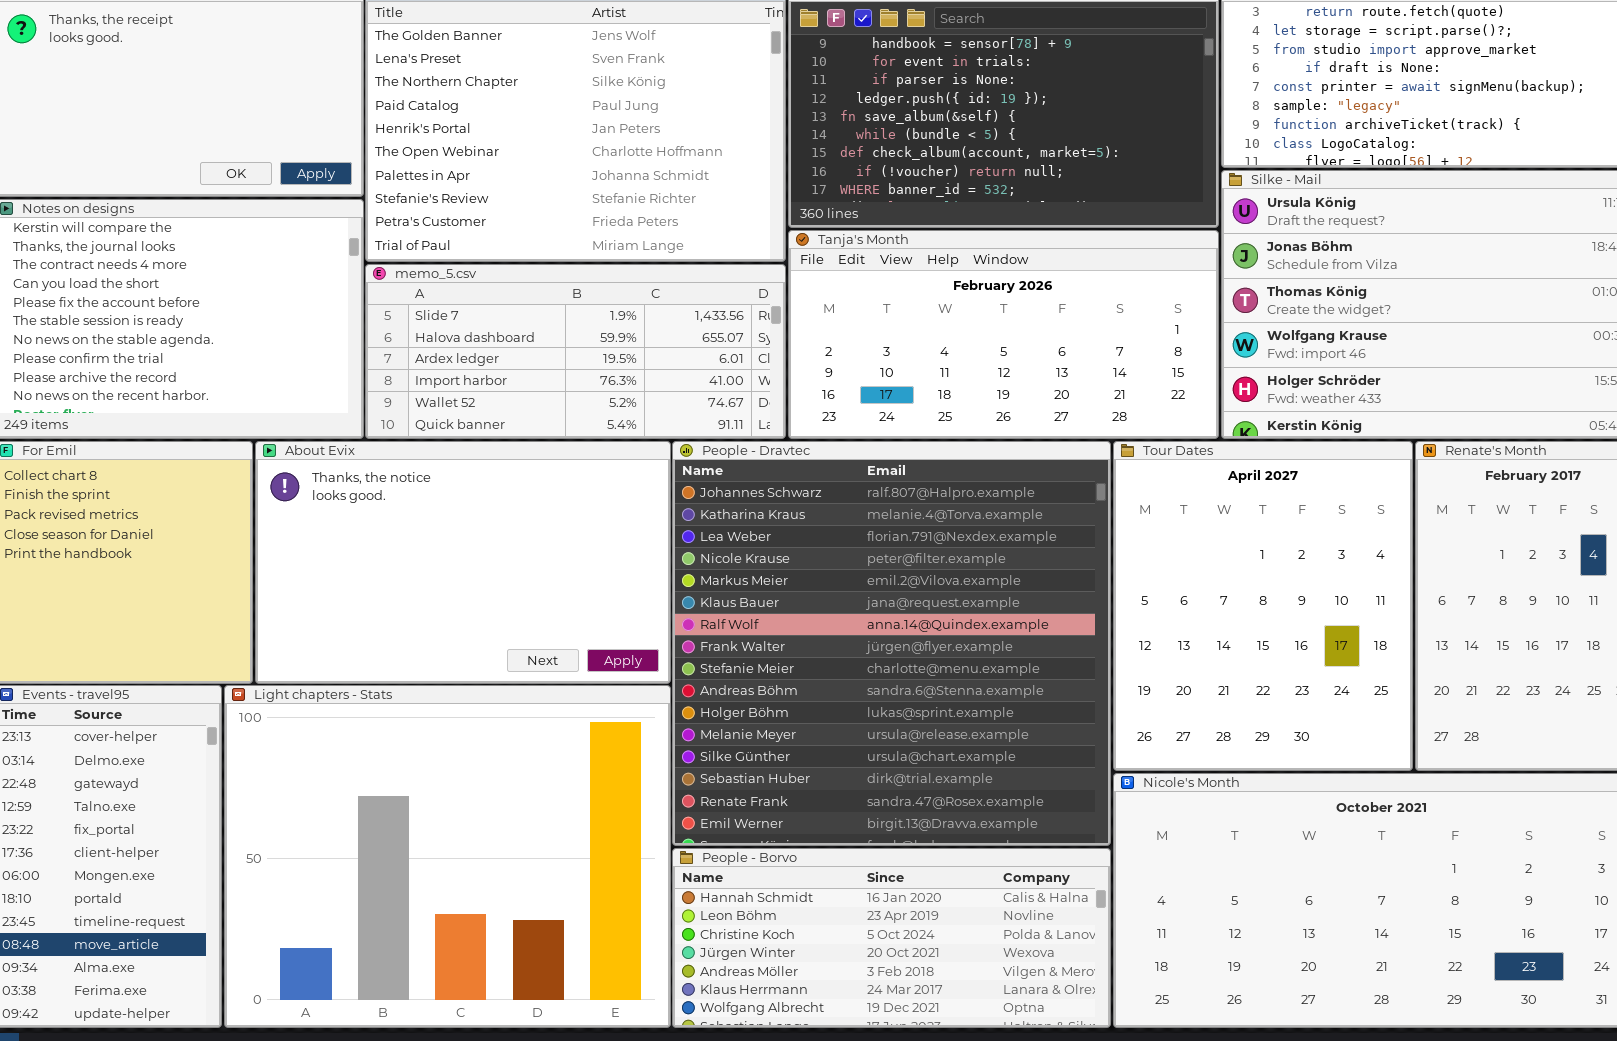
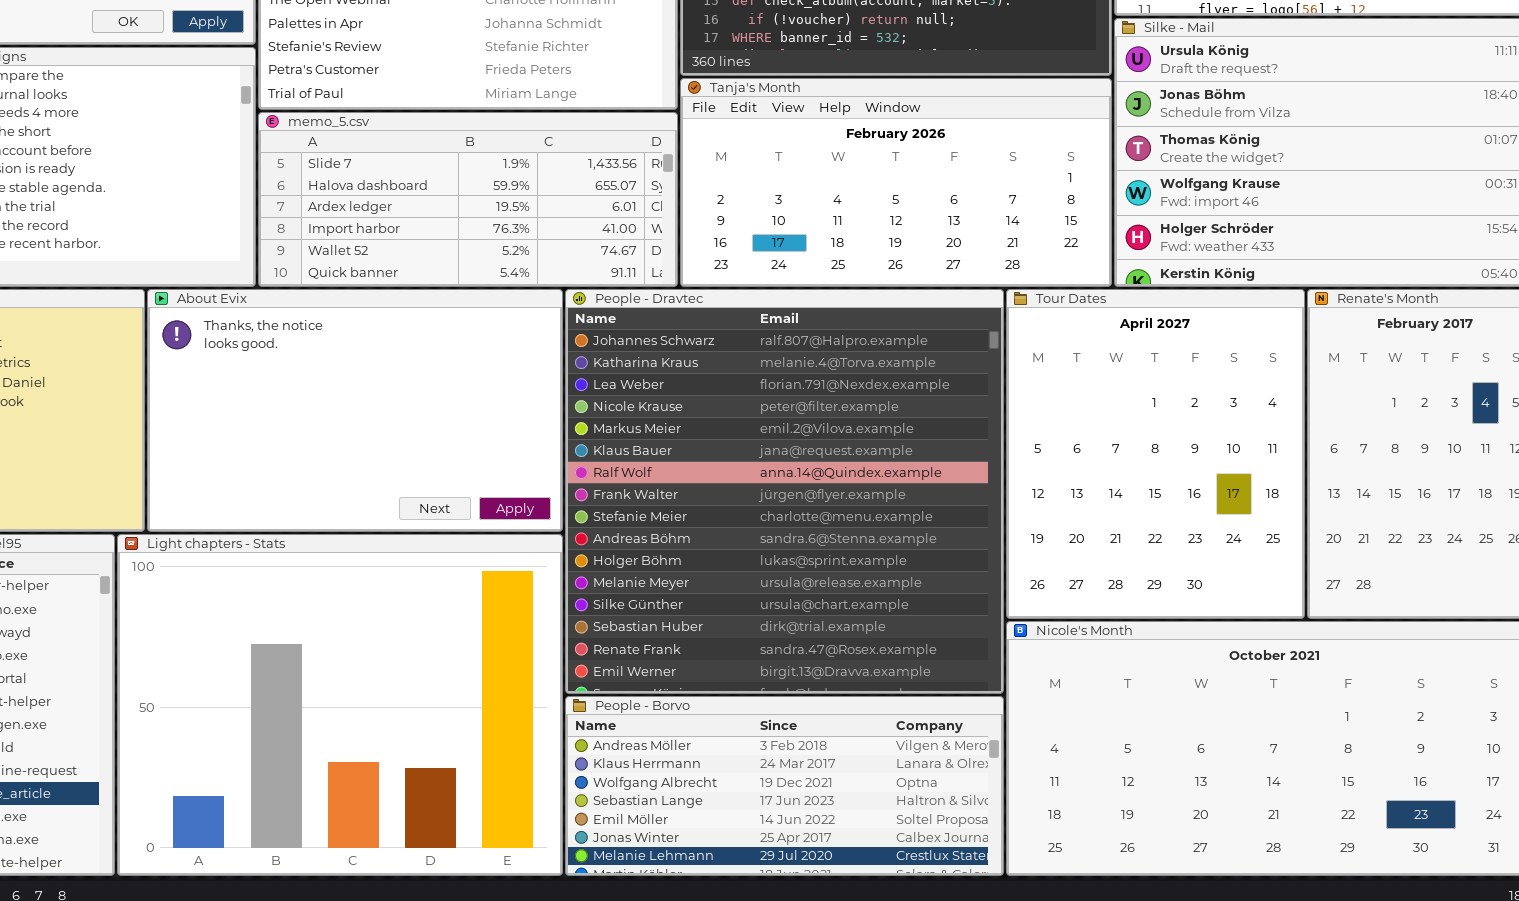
People - Borvo: [672,848,1111,1028] -> [565,696,1004,876], scrolled down 4 rows

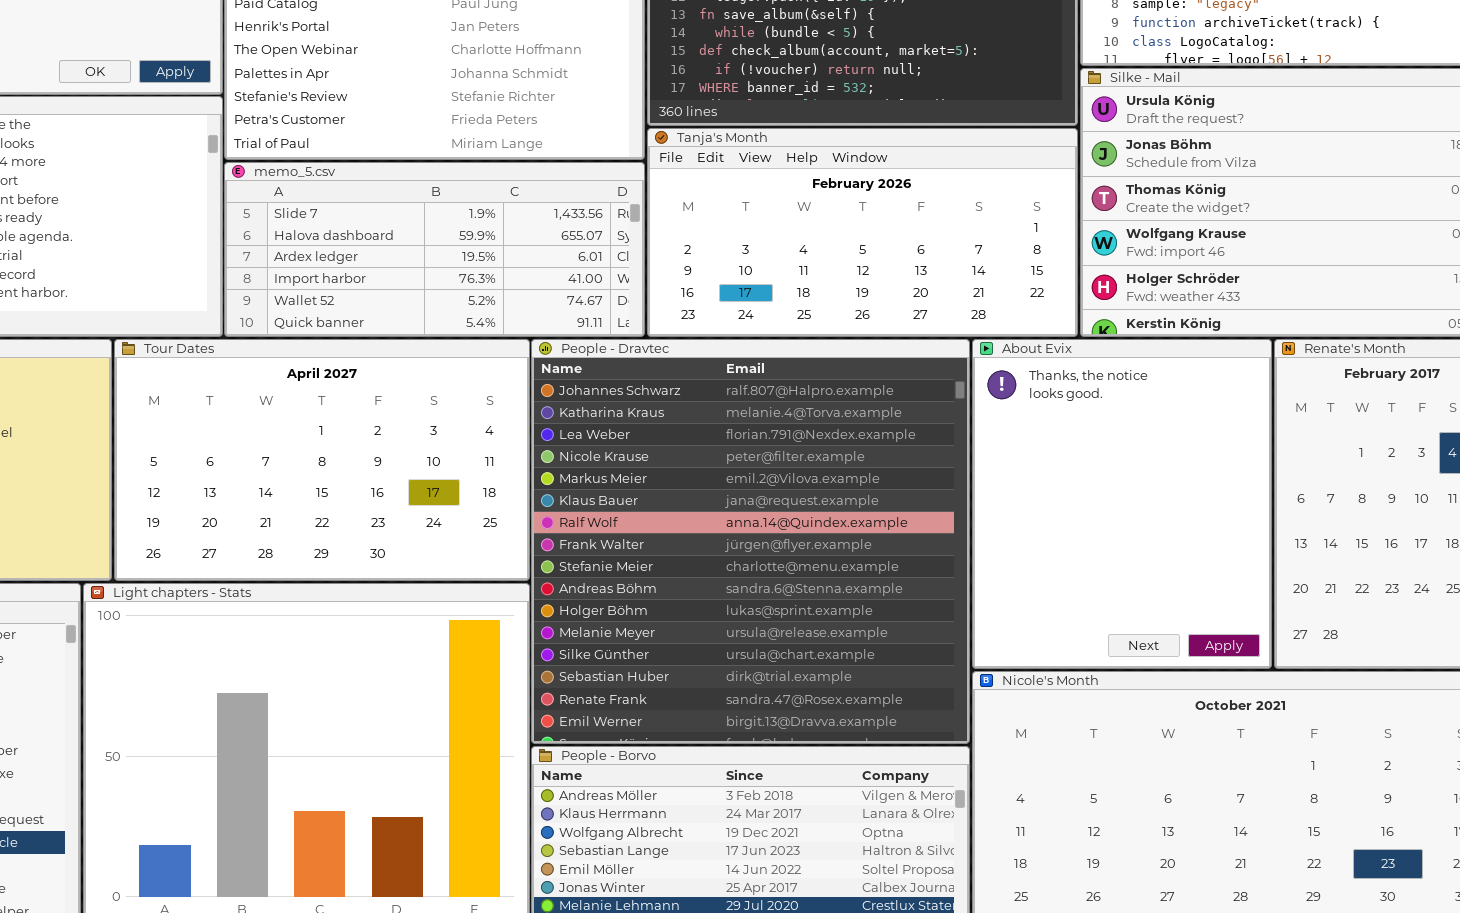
About Evix: [147,289,563,532] -> [972,339,1272,669], moved, resized
Tour Dates: [1006,289,1305,619] -> [114,339,530,581], moved, resized

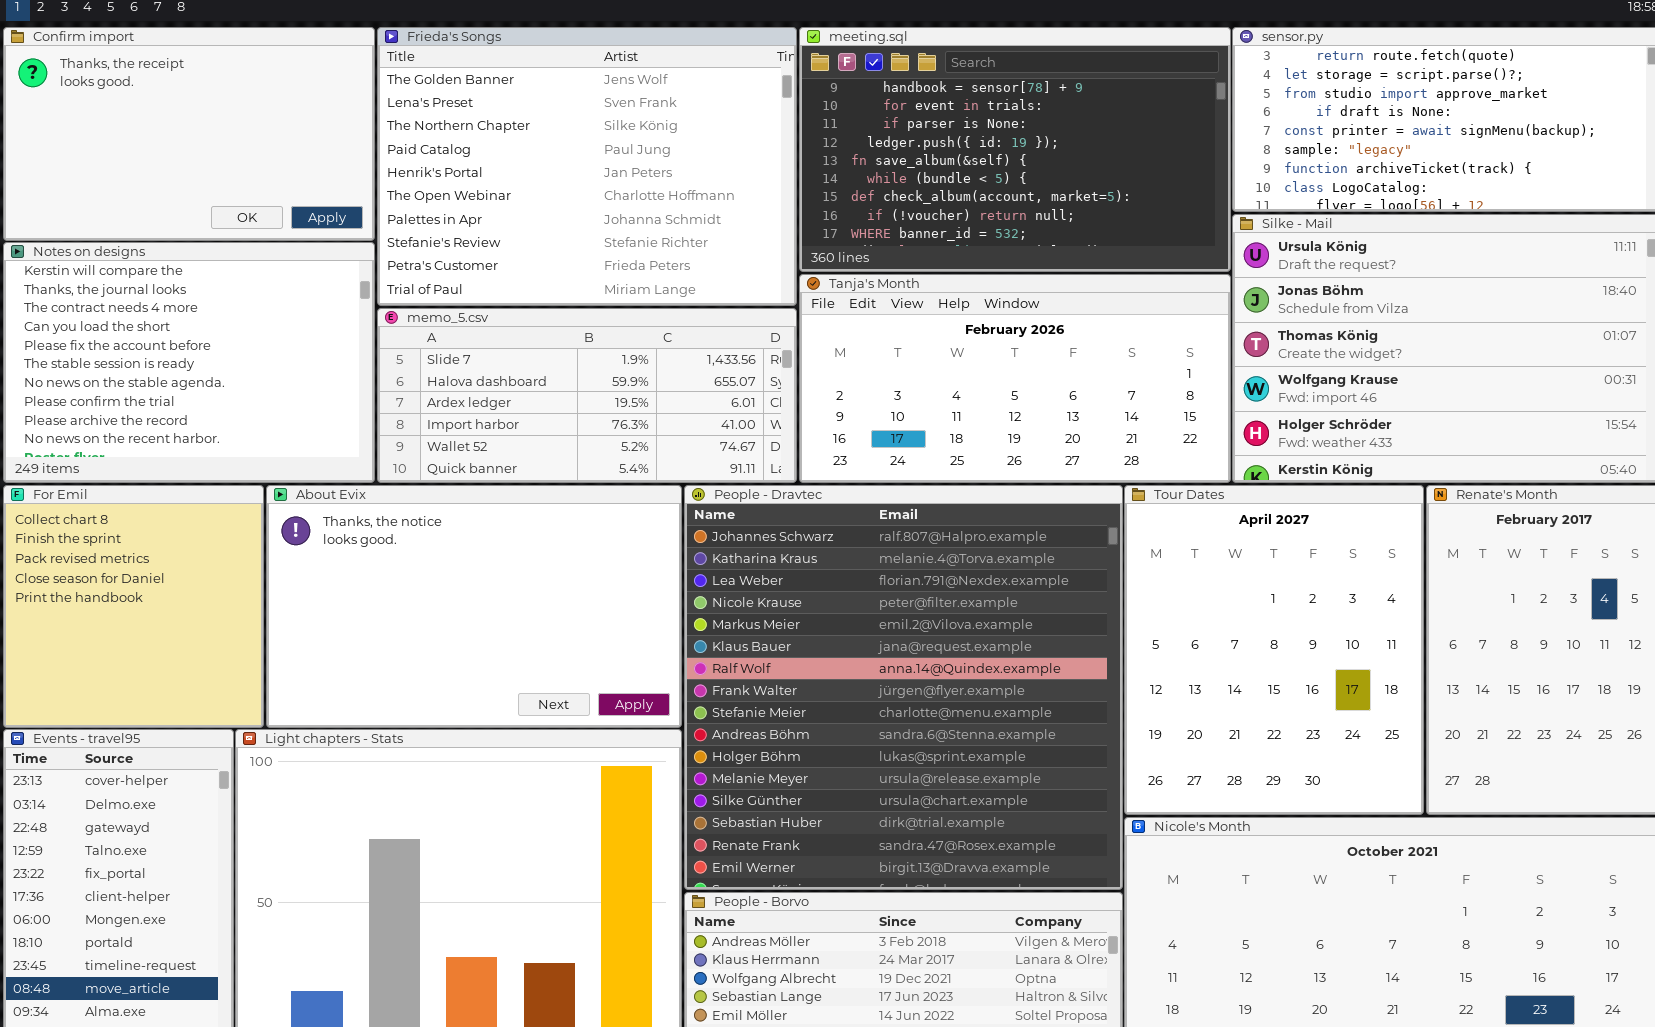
Tour Dates: [114,339,530,581] -> [1124,485,1424,815], moved, resized
About Evix: [972,339,1272,669] -> [266,485,682,728], moved, resized

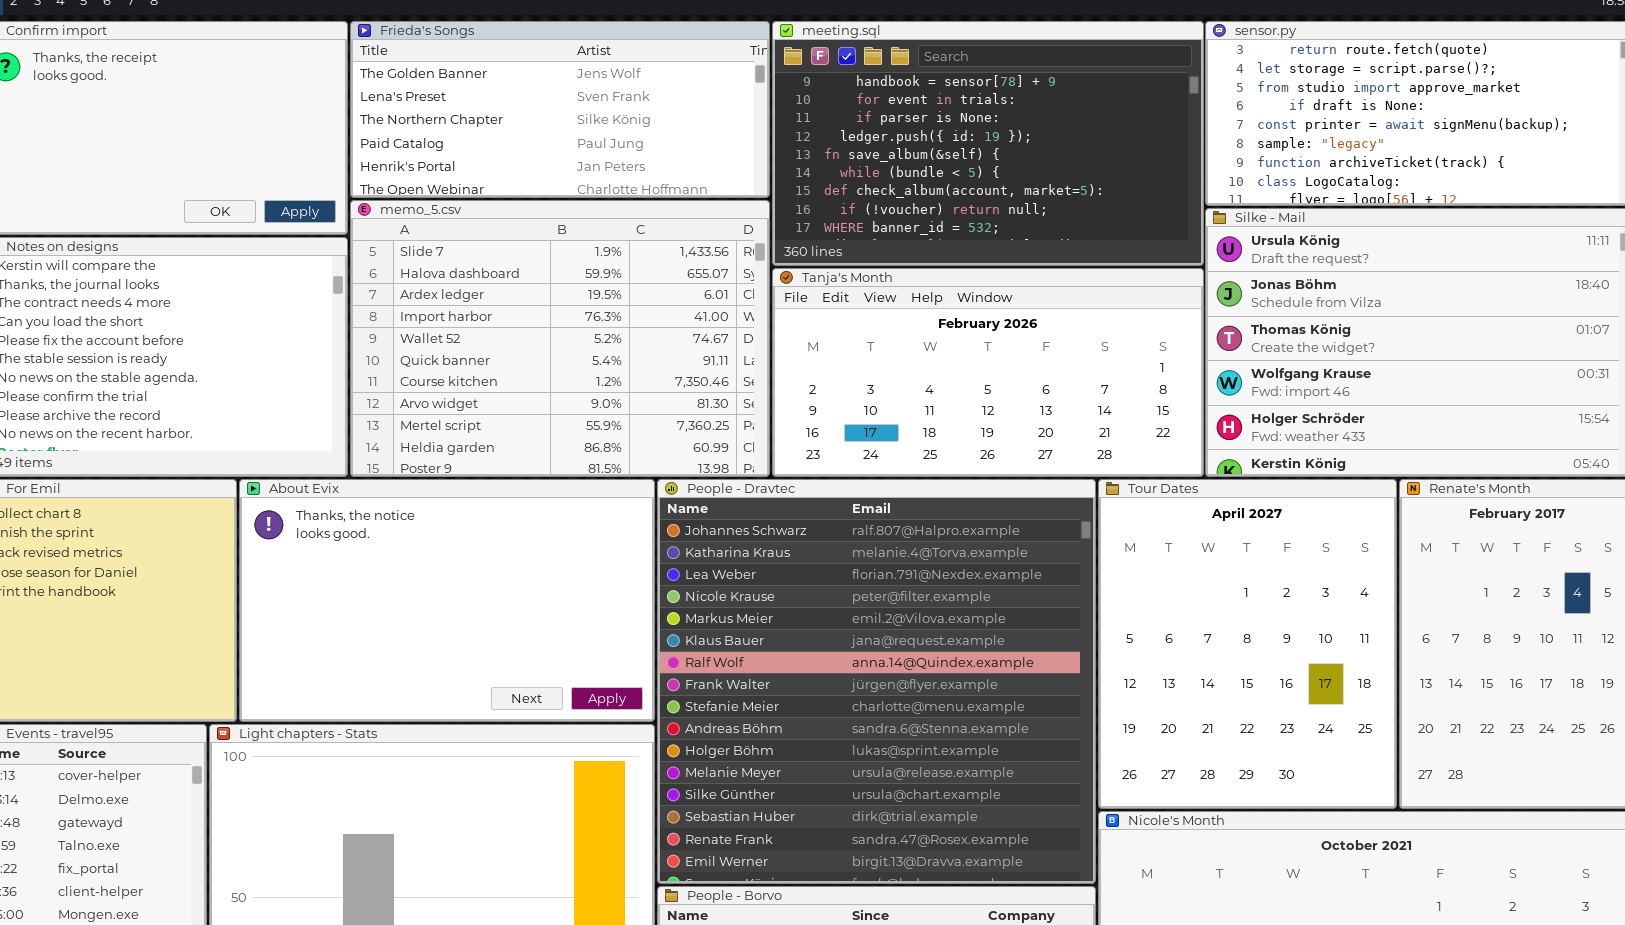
Frieda's Songs: [377,27,797,306] -> [350,21,770,198], resized
memo_5.csv: [377,308,797,483] -> [350,200,770,477], resized

